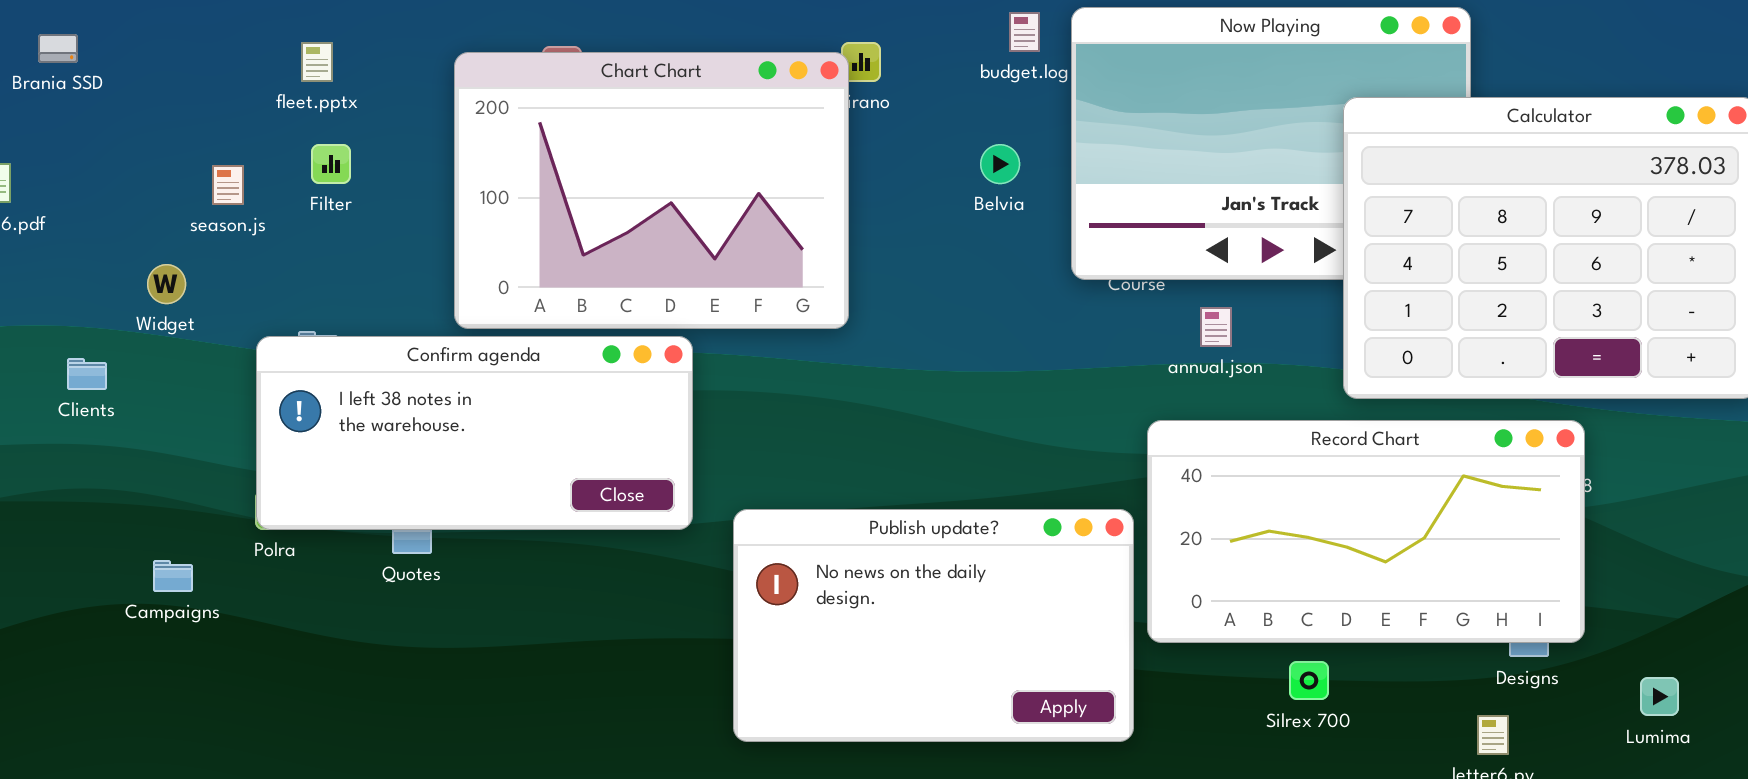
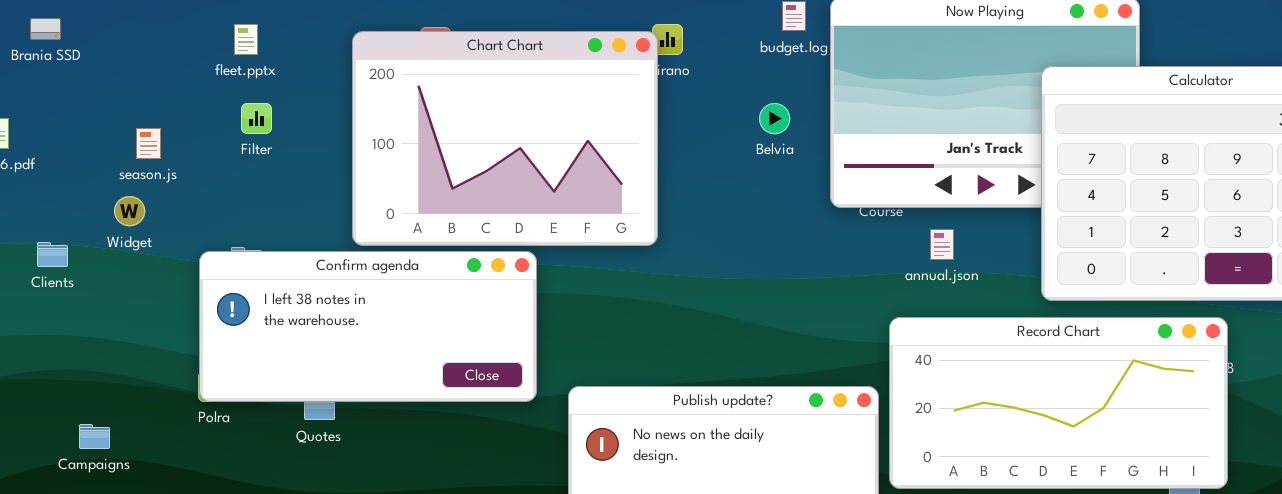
season.js: [212,165,244,205] -> [136,128,161,159], moved
Clients: [67,358,107,390] -> [37,242,68,267], moved
Campaigns: [153,560,193,592] -> [79,424,110,449], moved

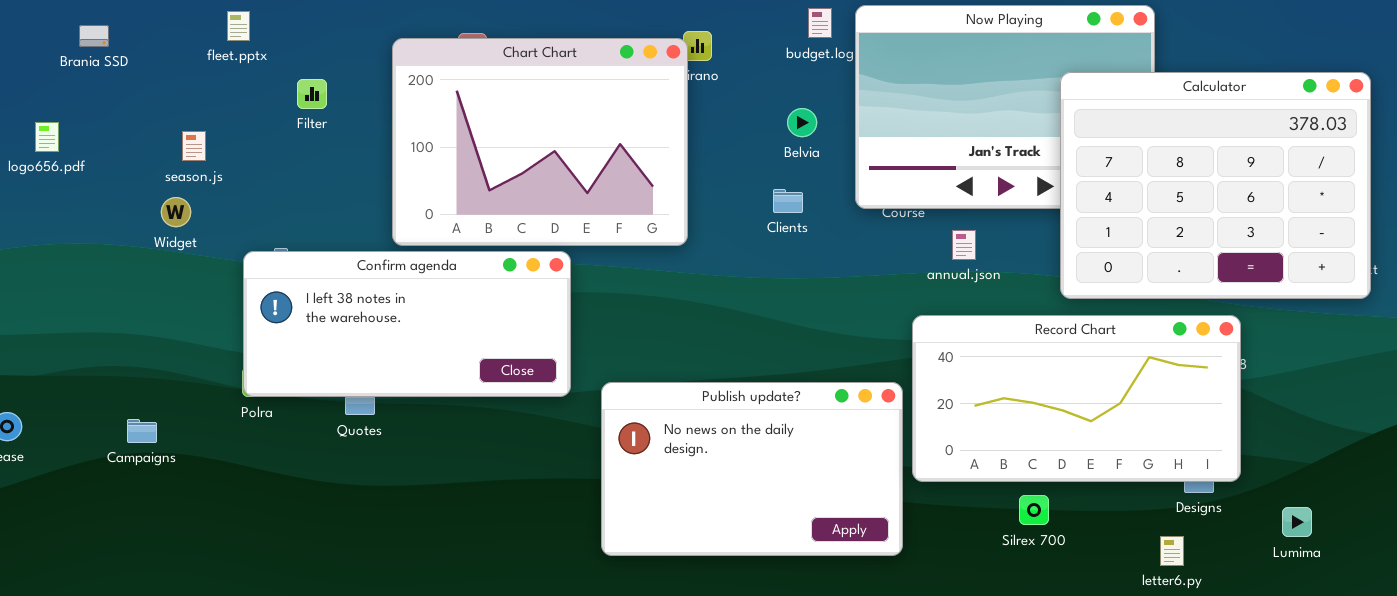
fleet.pptx: [234,24,258,55] -> [227,11,250,41], moved
Filter: [241,103,272,134] -> [297,79,327,109], moved
Clients: [37,242,68,267] -> [773,189,803,213], moved

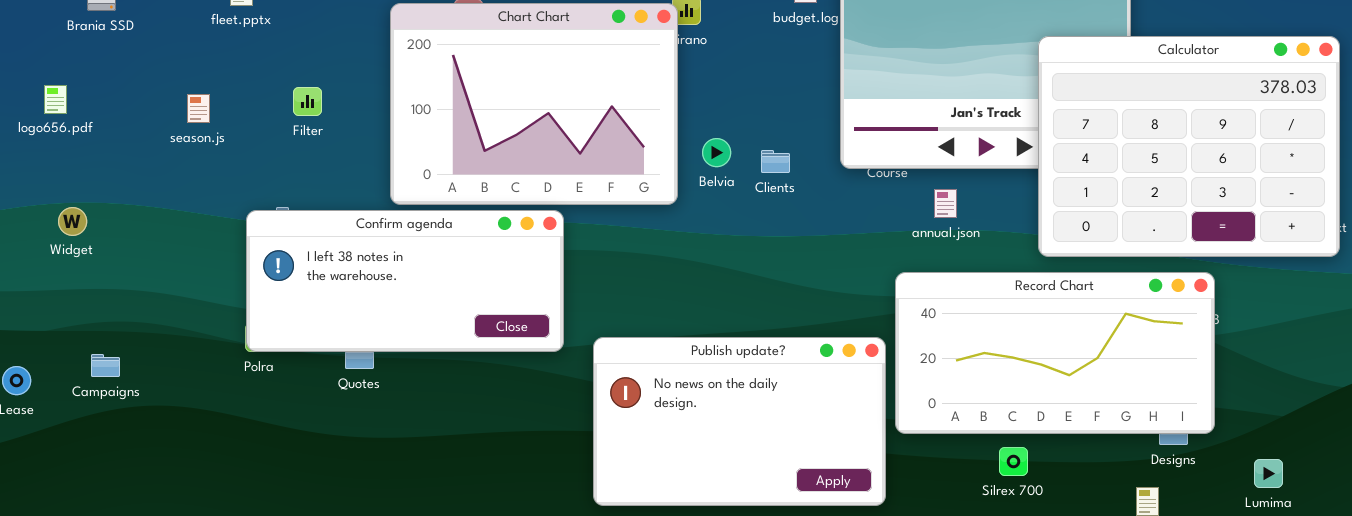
Filter: [297,79,327,109] -> [293,87,322,116], moved
Belvia: [787,108,817,137] -> [702,138,731,167], moved
Widget: [161,197,191,227] -> [58,207,87,236], moved
Campaigns: [127,419,157,443] -> [91,354,120,377], moved

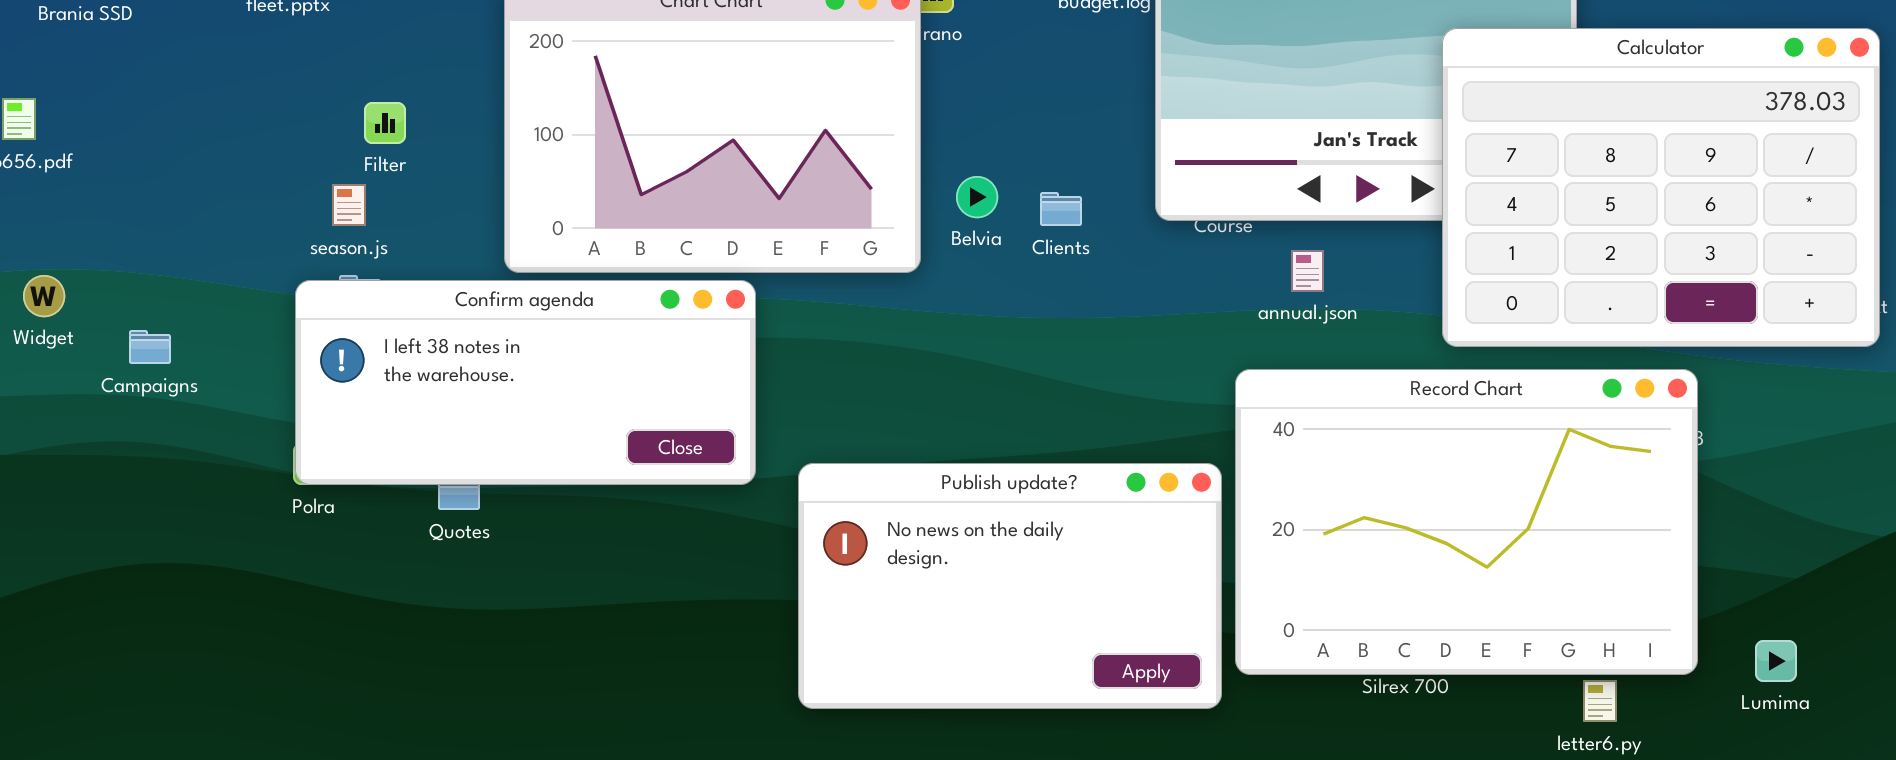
season.js: [187,94,210,123] -> [332,184,366,226], moved
Record Chart: [895,272,1215,434] -> [1235,369,1698,675], resized
Campaigns: [91,354,120,377] -> [129,330,171,364], moved

